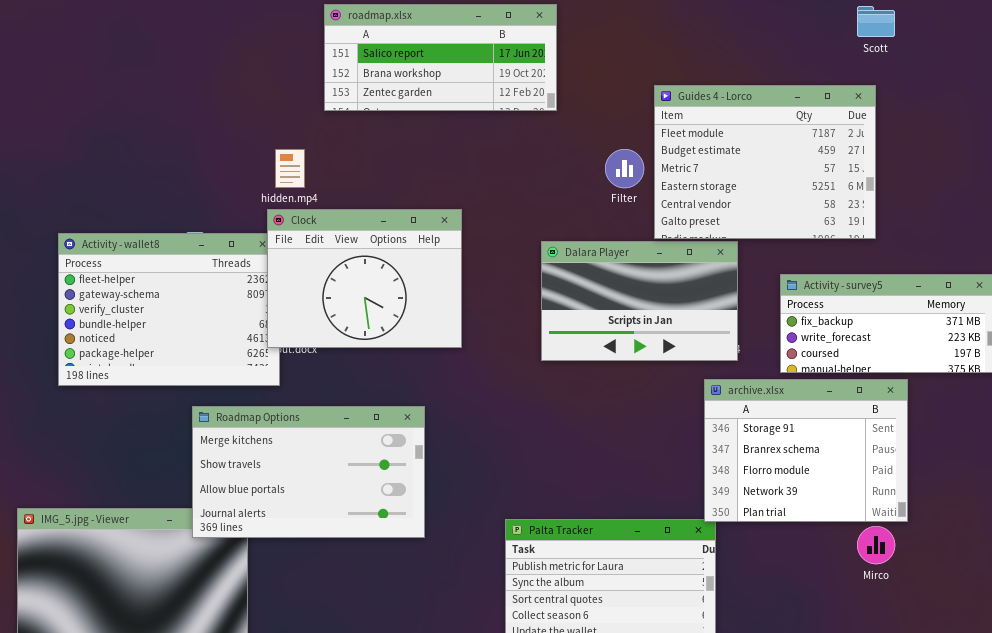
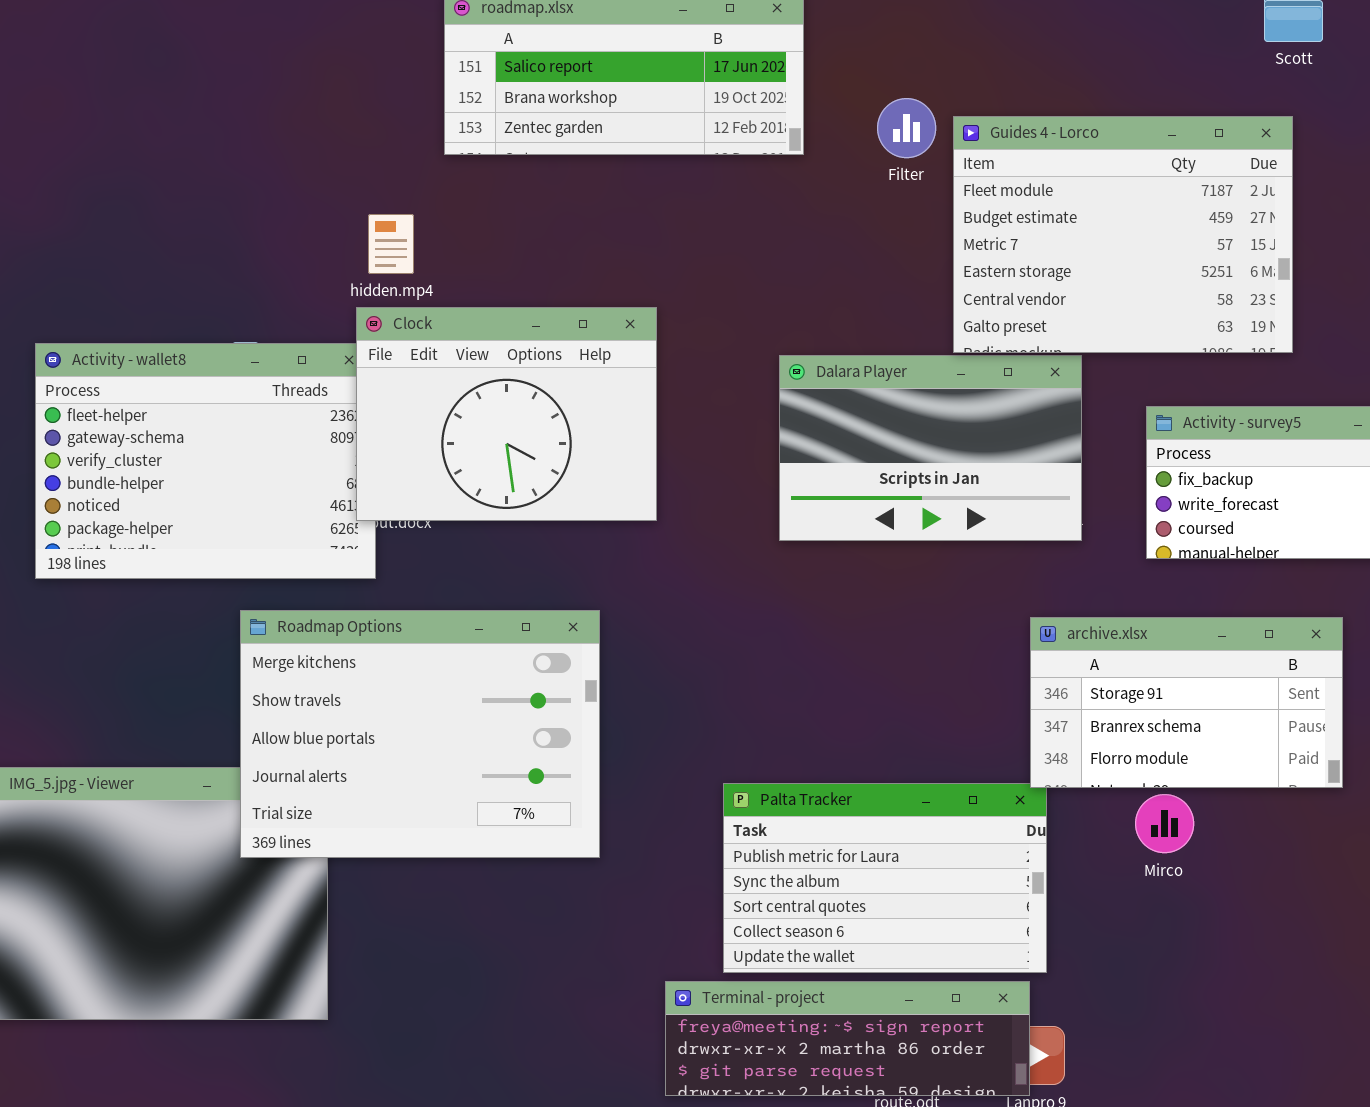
Filter: [605,149,644,188] -> [877,98,936,158], moved
archive.xlsx: [704,379,908,522] -> [1030,617,1343,788], resized
Roadmap Options: [192,406,425,538] -> [240,610,600,858], resized
Mirco: [857,526,895,564] -> [1135,794,1194,853], moved

